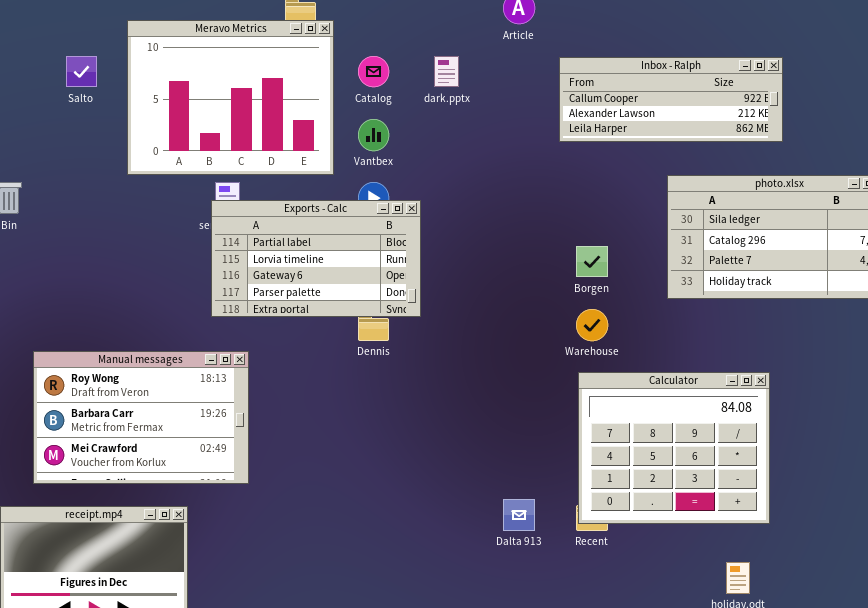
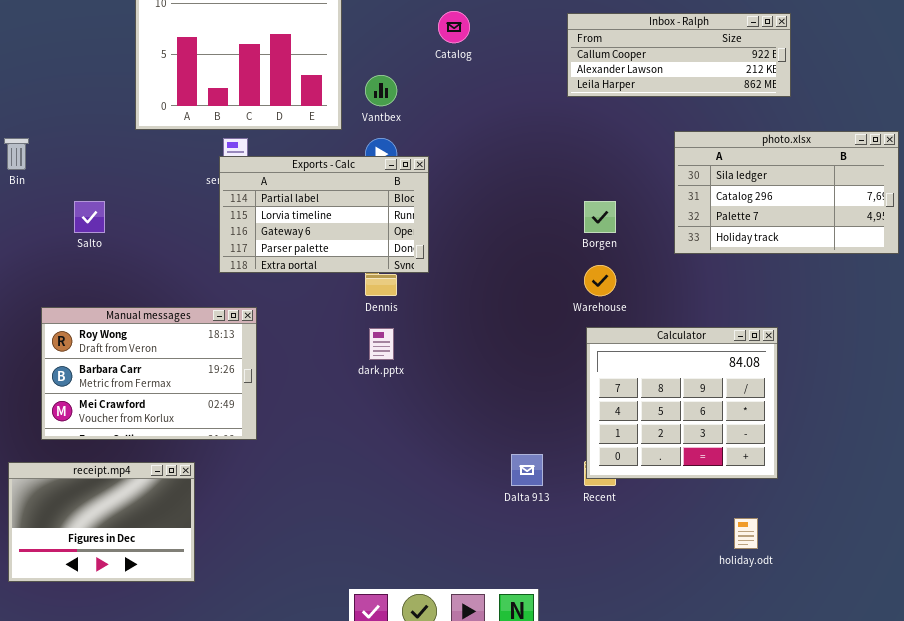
Salto: [66,56,97,87] -> [74,201,105,233], moved
Catalog: [358,56,389,87] -> [438,11,470,43], moved
dark.pptx: [434,56,459,87] -> [369,328,394,360], moved

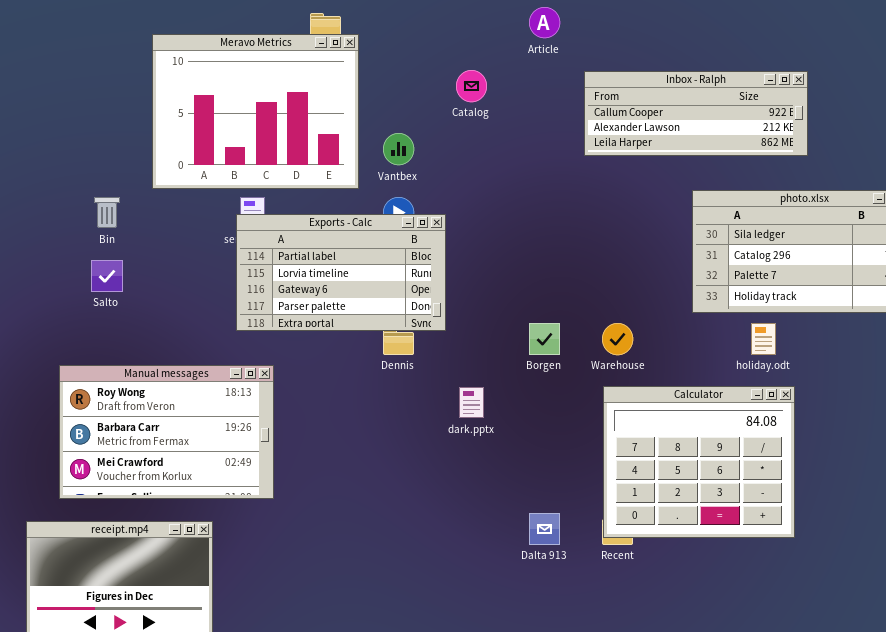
Bin: [4,138,29,170] -> [94,197,120,228], moved
Borgen: [584,201,616,233] -> [529,323,560,355], moved
dark.pptx: [369,328,394,360] -> [459,387,484,418], moved
holiday.odt: [734,518,758,549] -> [751,323,776,355], moved

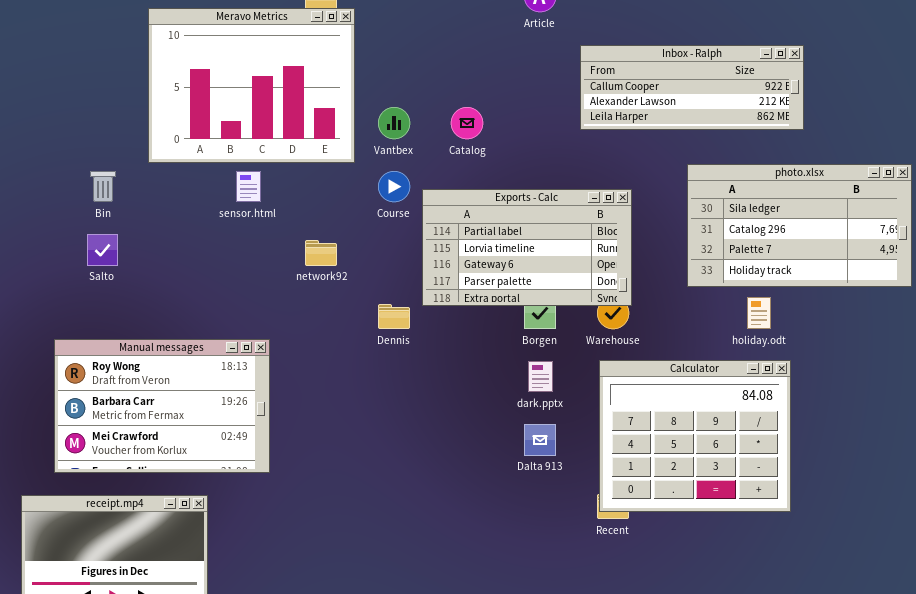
Catalog: [456,70,487,102] -> [451,107,483,139], moved
Exports - Calc: [236,214,446,331] -> [422,189,632,306], moved
dark.pptx: [459,387,484,418] -> [528,361,553,392], moved
Dalta 913: [529,513,560,545] -> [524,424,556,456], moved

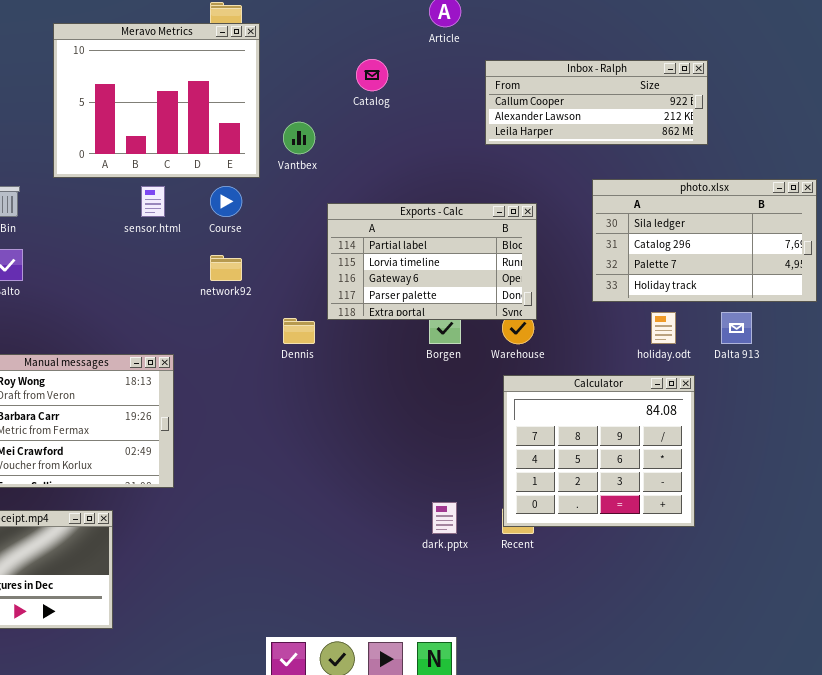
Catalog: [451,107,483,139] -> [356,59,388,91], moved
Course: [378,171,410,202] -> [210,186,242,217], moved
dark.pptx: [528,361,553,392] -> [432,502,457,534], moved
Dalta 913: [524,424,556,456] -> [721,312,752,344], moved

